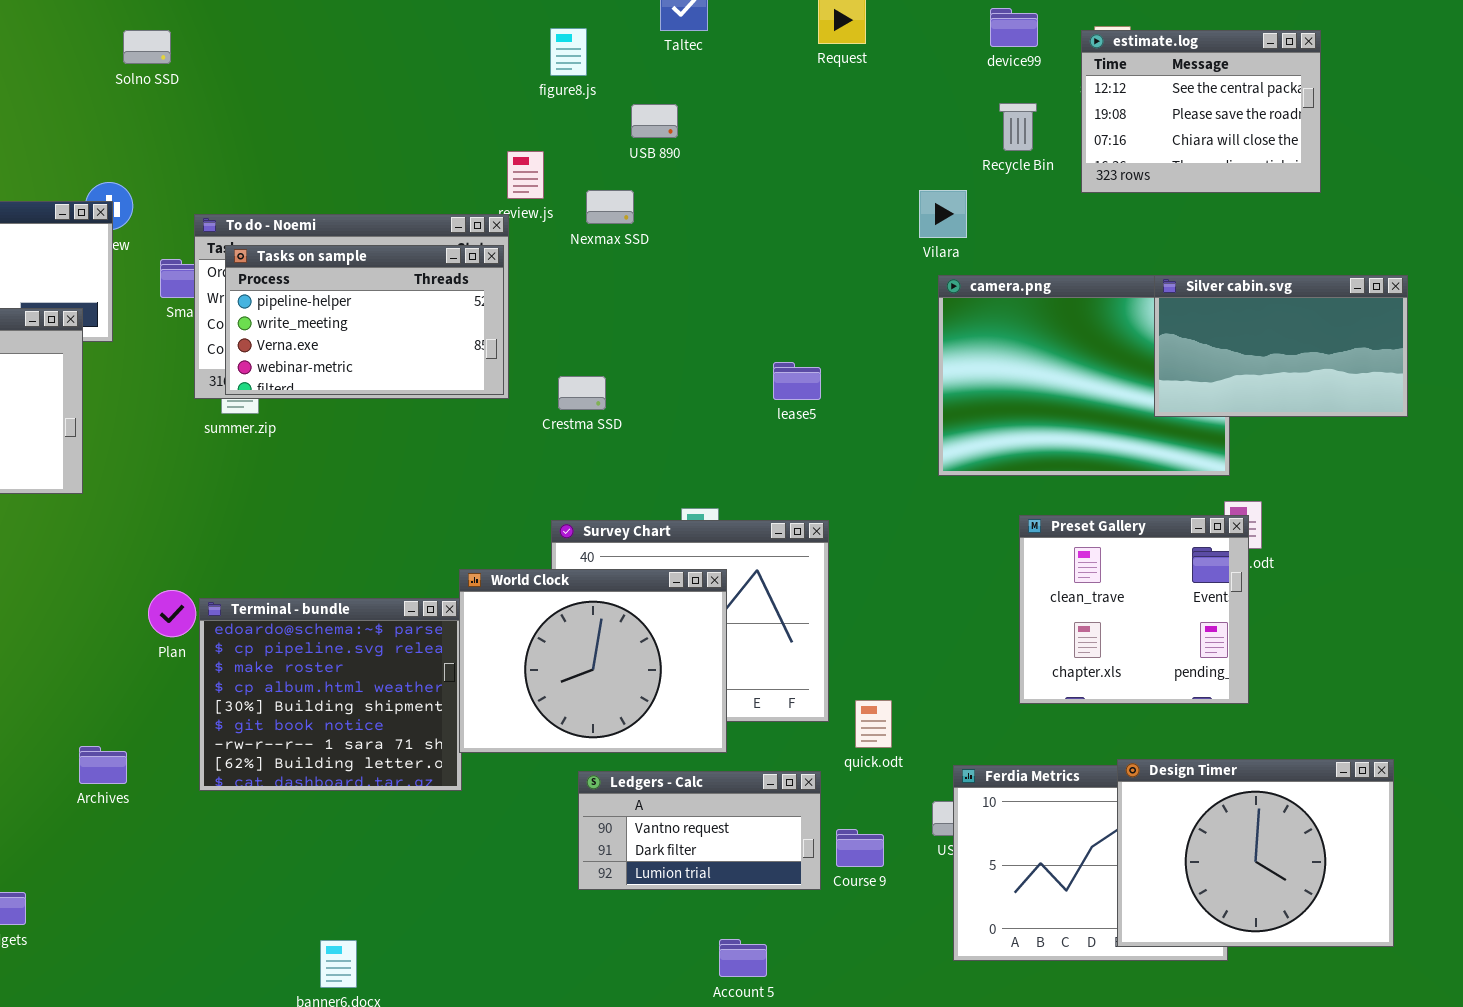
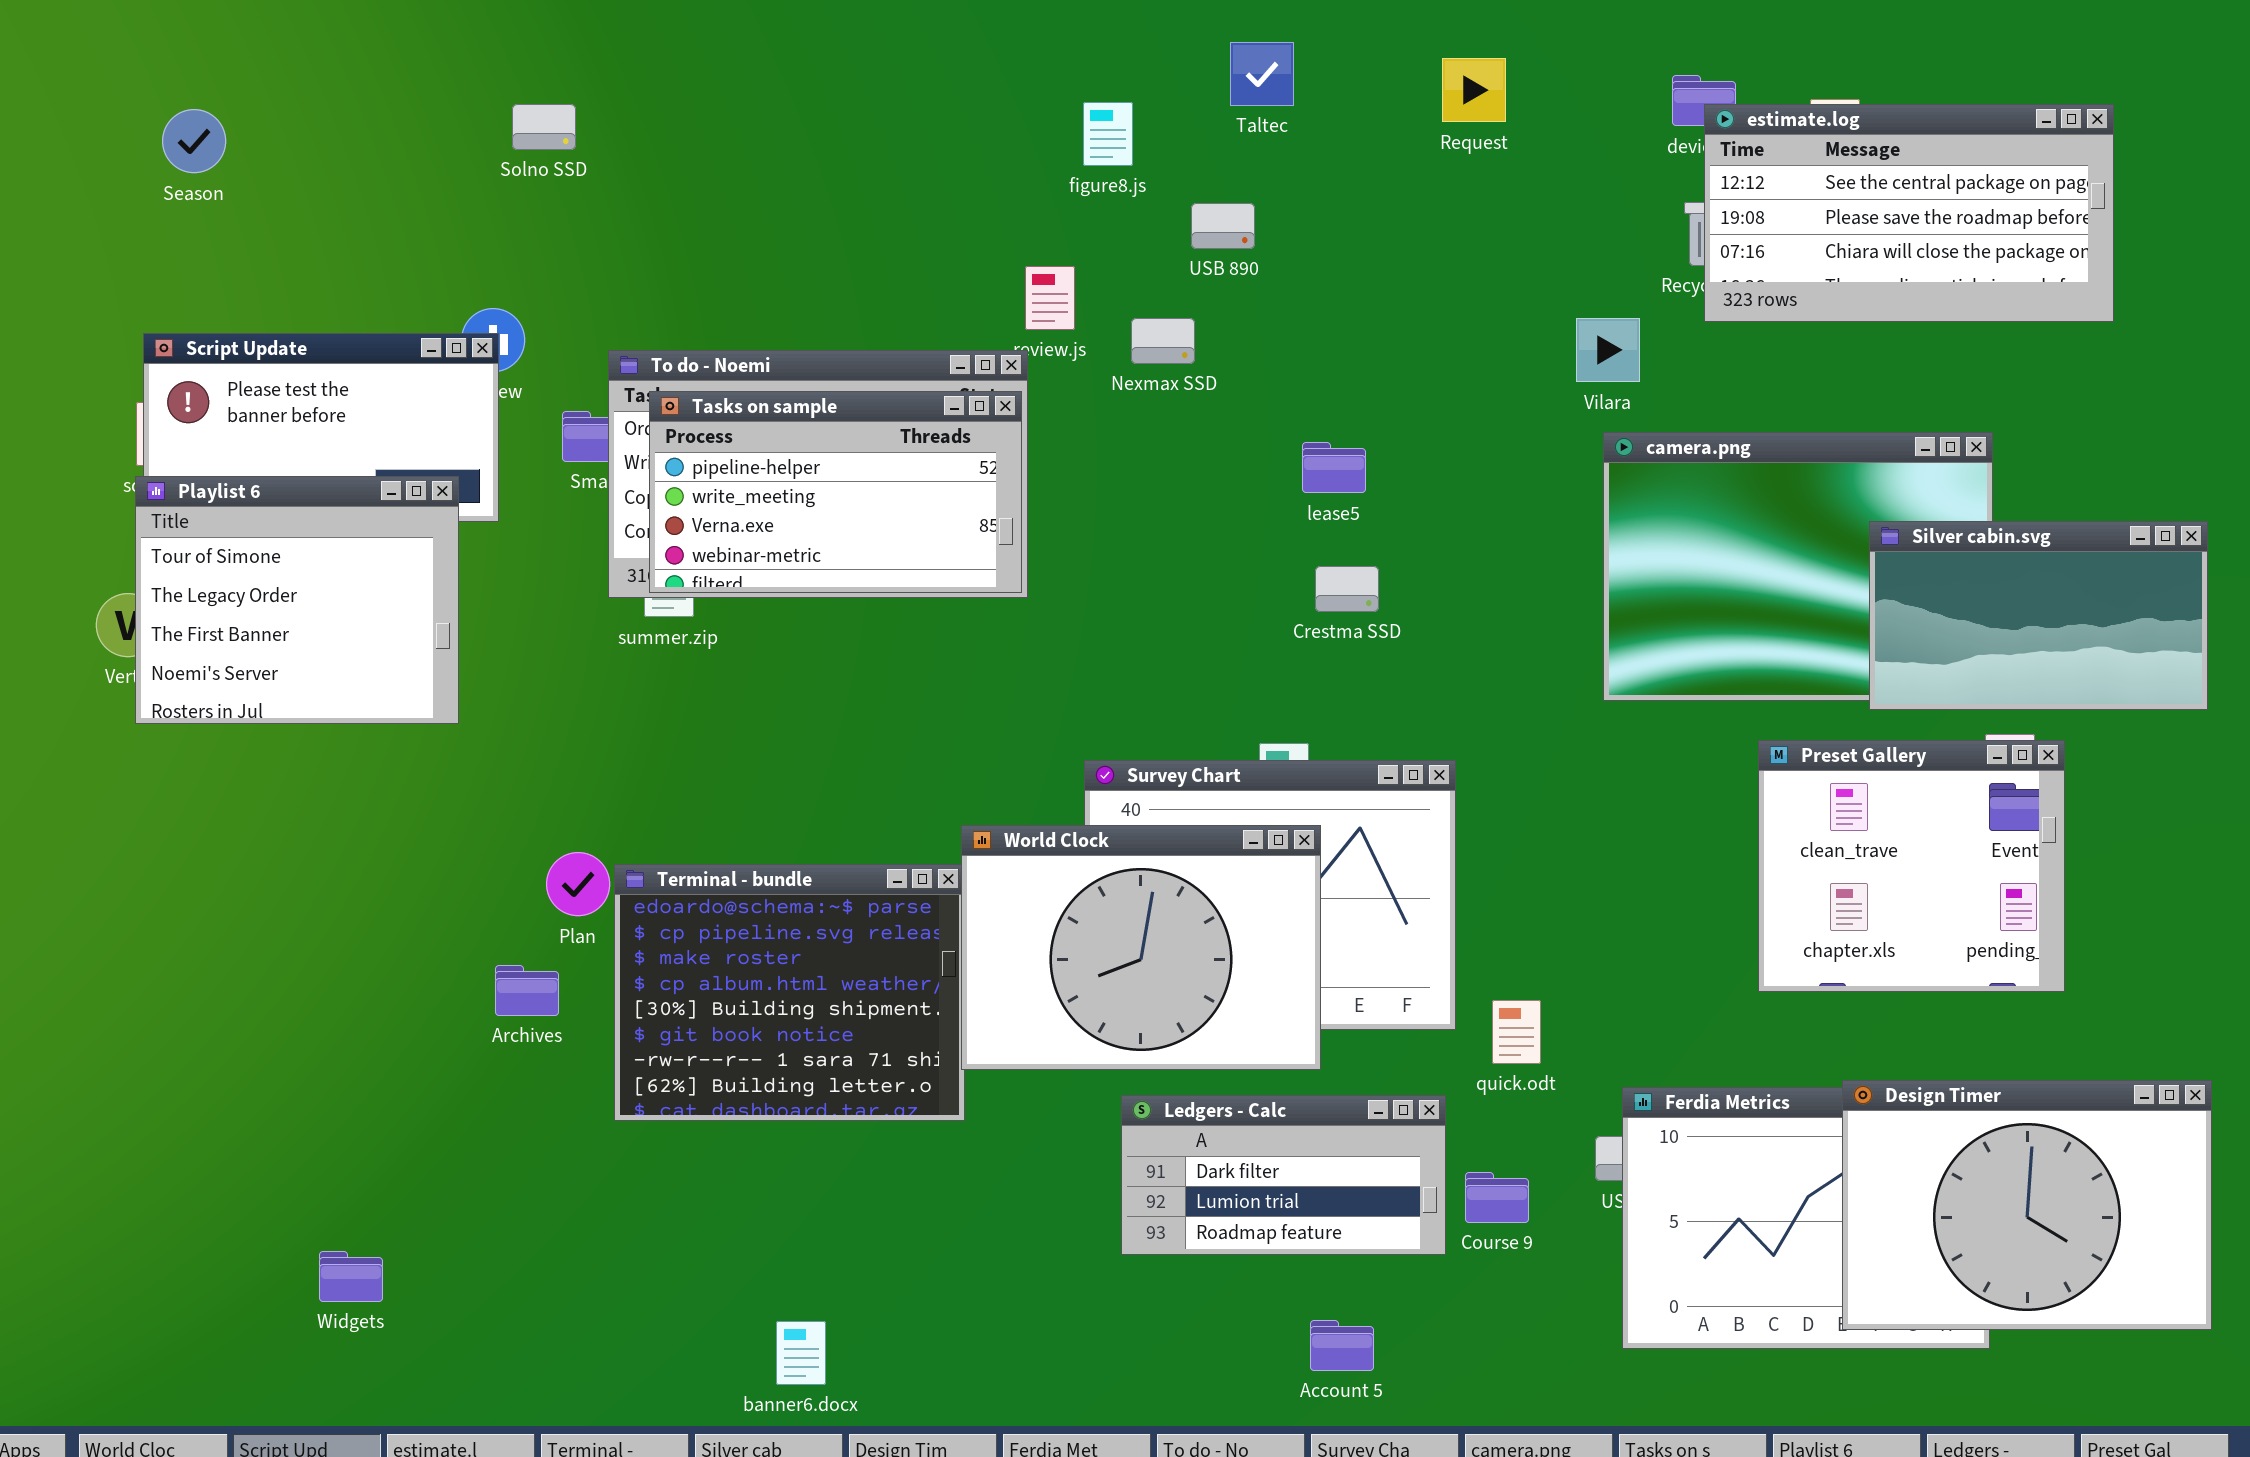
estimate.log: [1081,30,1321,193] -> [1704,104,2114,322], resized
Silver cabin.svg: [1154,275,1408,417] -> [1869,521,2208,710], moved
lease5: [773,362,821,400] -> [1302,442,1366,493], moved
Crestma SSD: [558,376,606,410] -> [1315,566,1379,612], moved
Preset Gallery: [1019,515,1249,704] -> [1758,740,2065,992], moved
Archives: [79,746,127,784] -> [495,965,559,1016], moved
Ledgers - Calc: [578,771,821,890] -> [1121,1095,1446,1255], scrolled down 1 row

